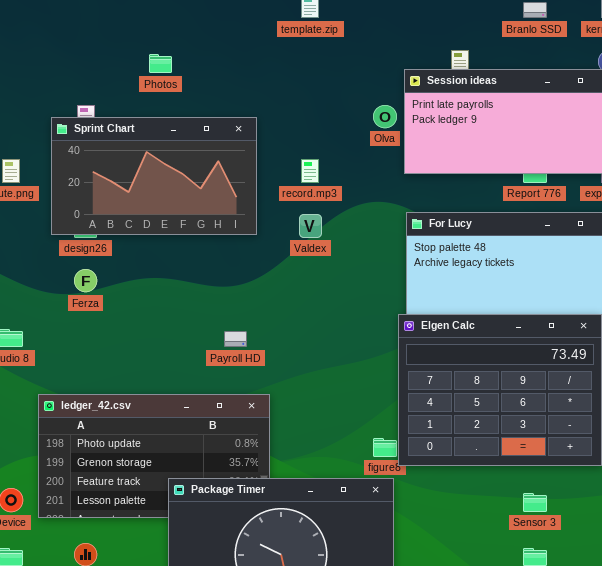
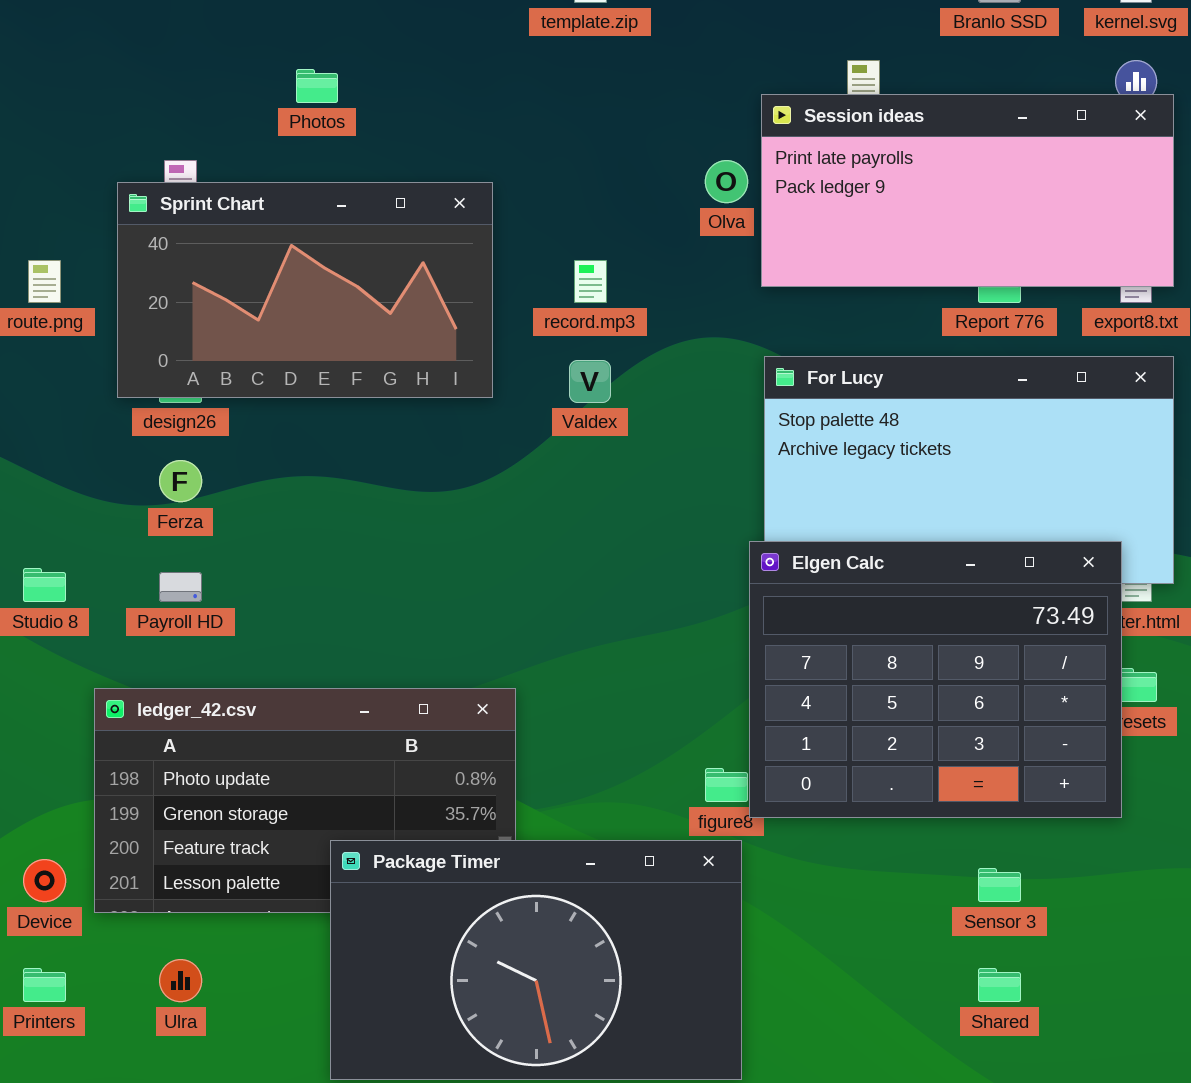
Payroll HD: [224,331,247,347] -> [159,572,202,602], moved

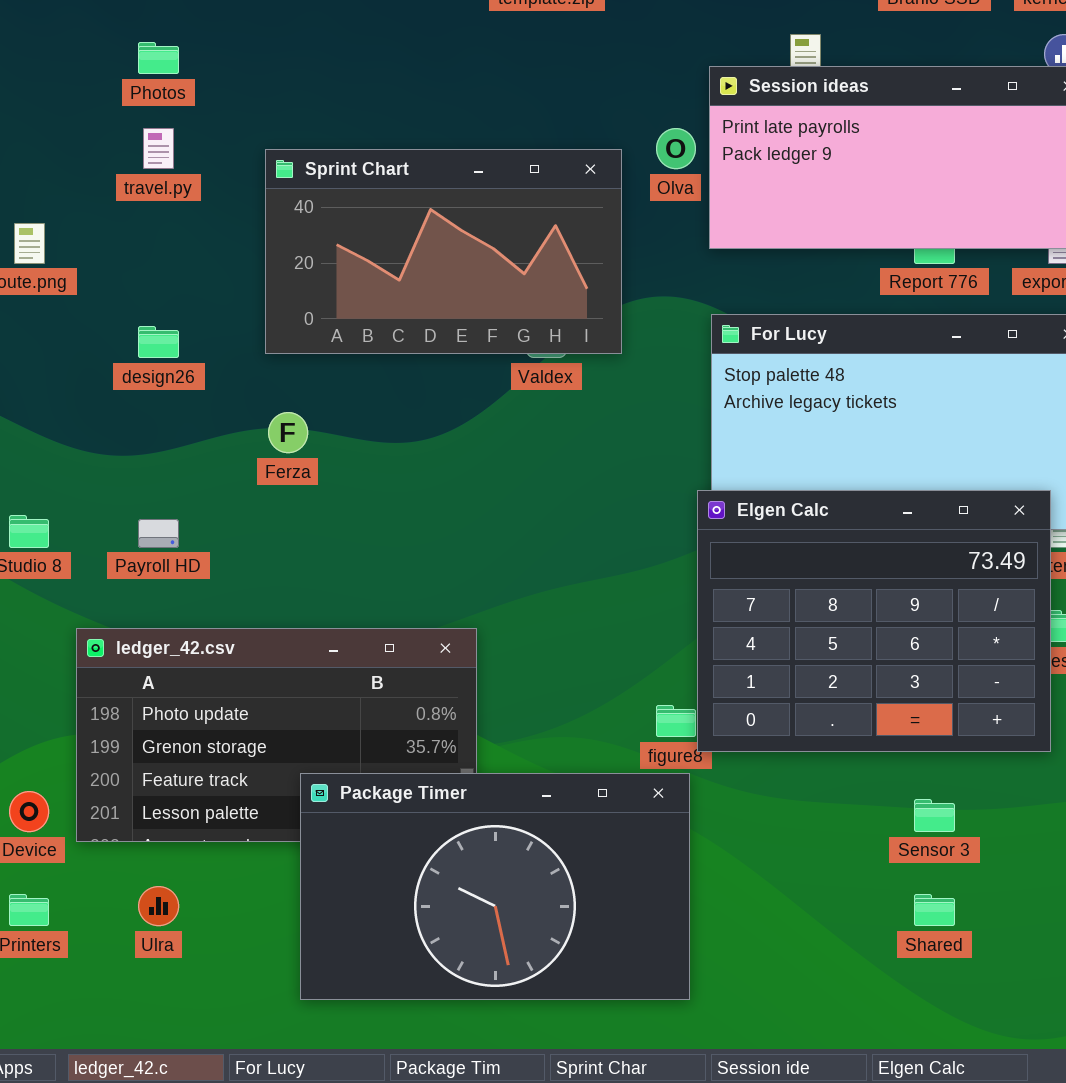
Photos: [296,69,338,103] -> [138,42,179,74], moved
Sprint Chart: [117,182,493,398] -> [265,149,622,354], moved
Ferza: [159,460,202,502] -> [268,412,308,453], moved

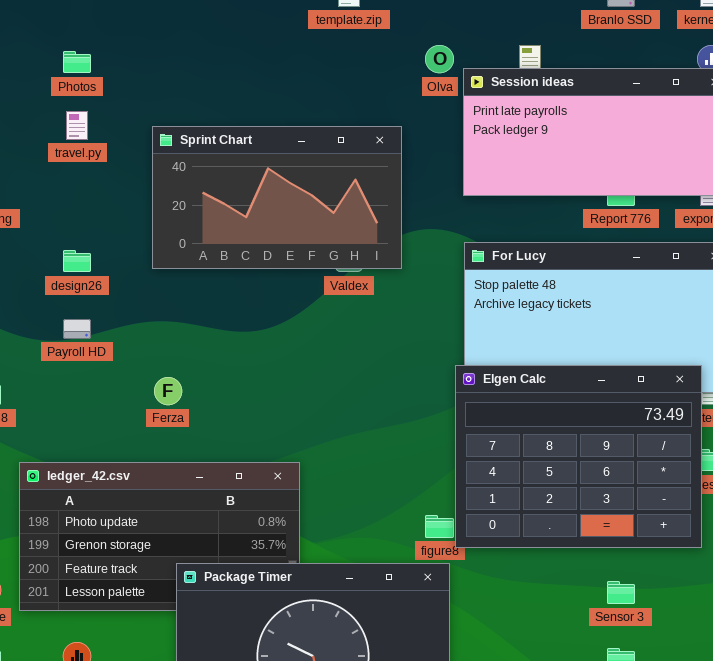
Olva: [656,128,696,169] -> [425,45,454,73], moved
Ferza: [268,412,308,453] -> [154,377,182,405], moved
Payroll HD: [138,519,179,548] -> [63,319,91,339], moved

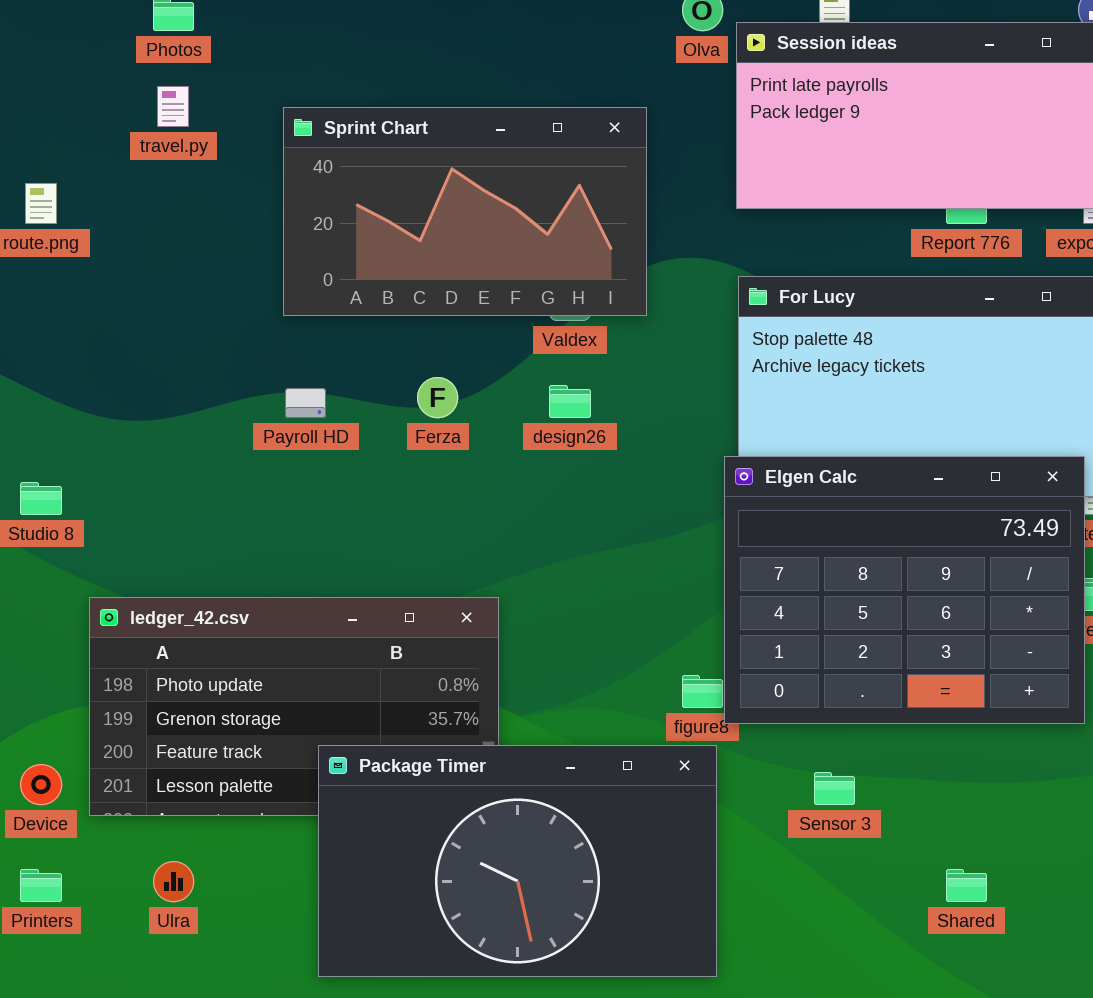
design26: [63,250,91,272] -> [549,385,591,418], moved
Payroll HD: [63,319,91,339] -> [285,388,326,418], moved
Ferza: [154,377,182,405] -> [417,377,458,418], moved
Sensor 3: [607,581,635,604] -> [814,772,855,805], moved

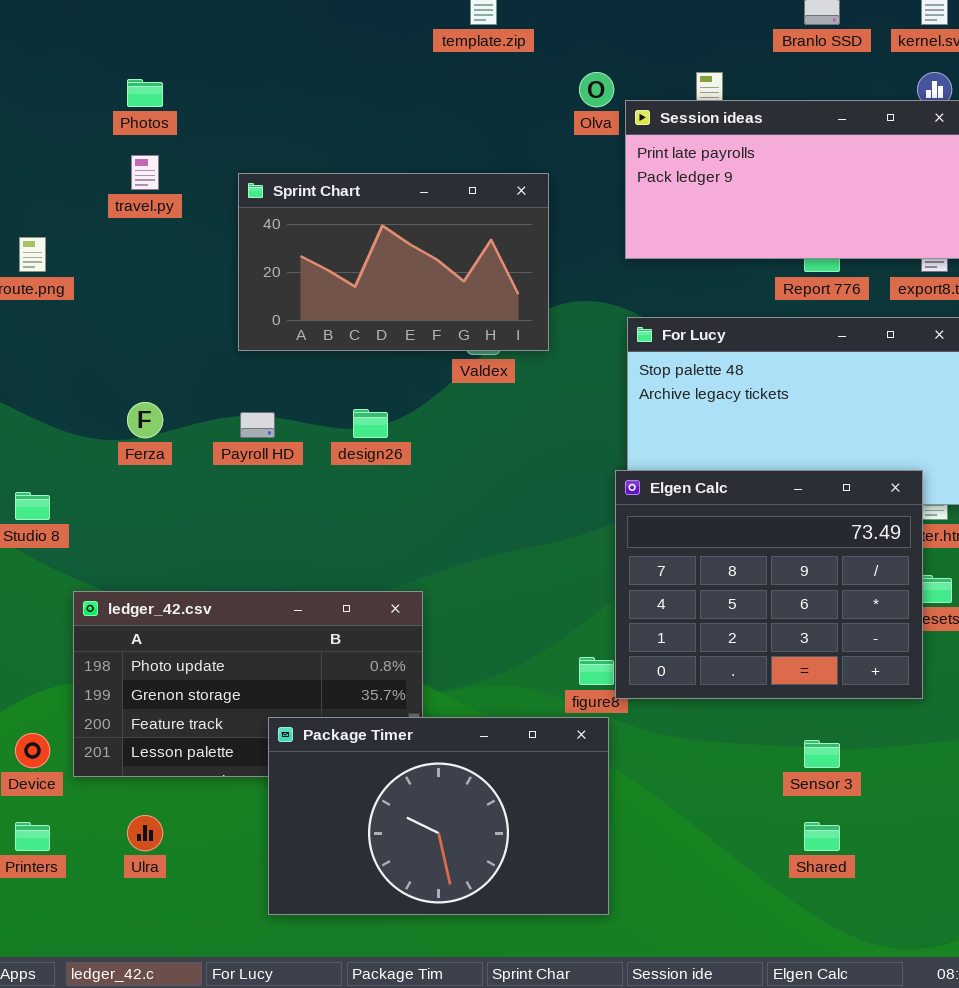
Ferza: [417,377,458,418] -> [127,402,163,438], moved
design26: [549,385,591,418] -> [353,409,388,438], moved
Sensor 3: [814,772,855,805] -> [804,740,840,768], moved

